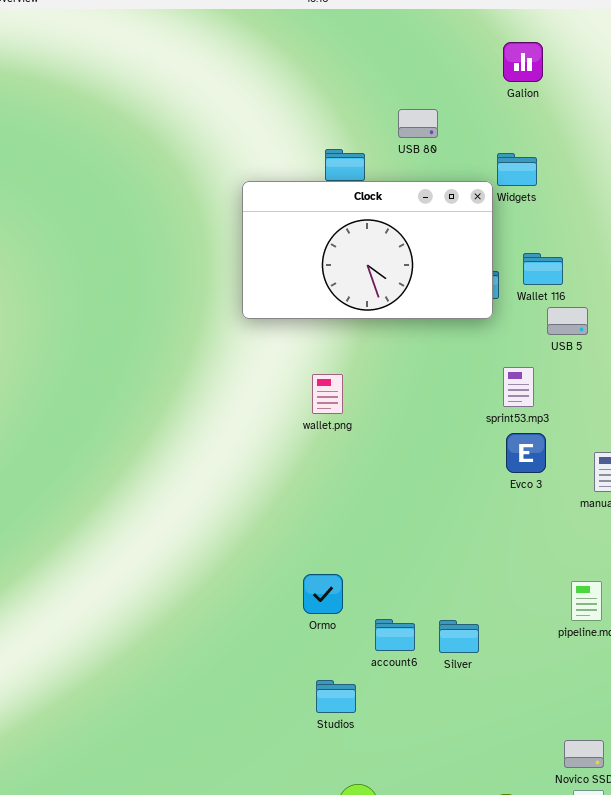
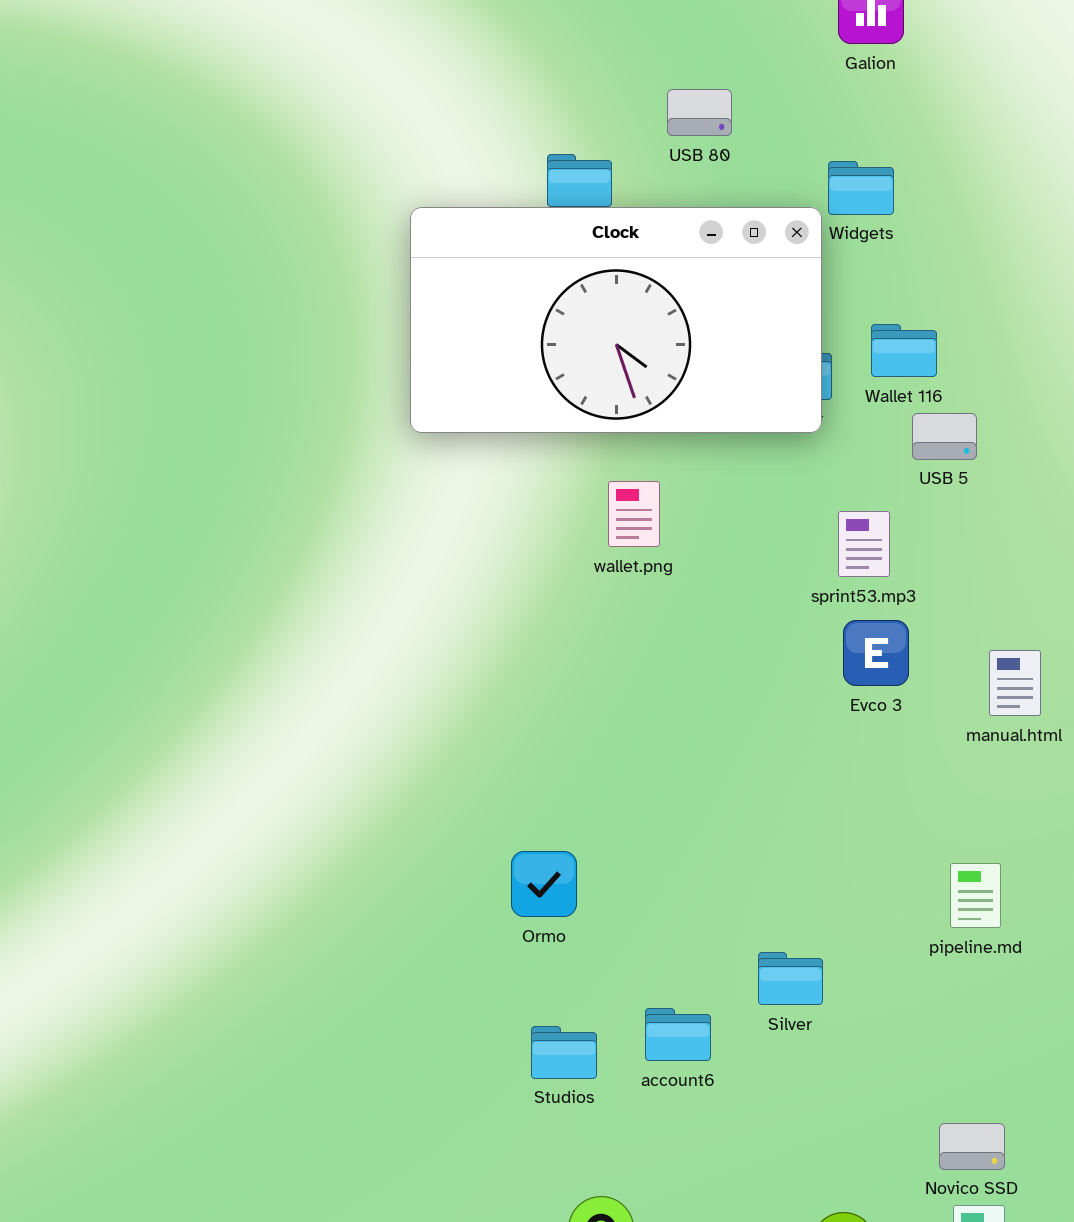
wallet.png: [312,374,343,414] -> [608,481,660,547], moved
account6: [375,619,415,651] -> [645,1008,711,1061], moved
Silver: [439,620,479,653] -> [758,952,823,1005], moved

